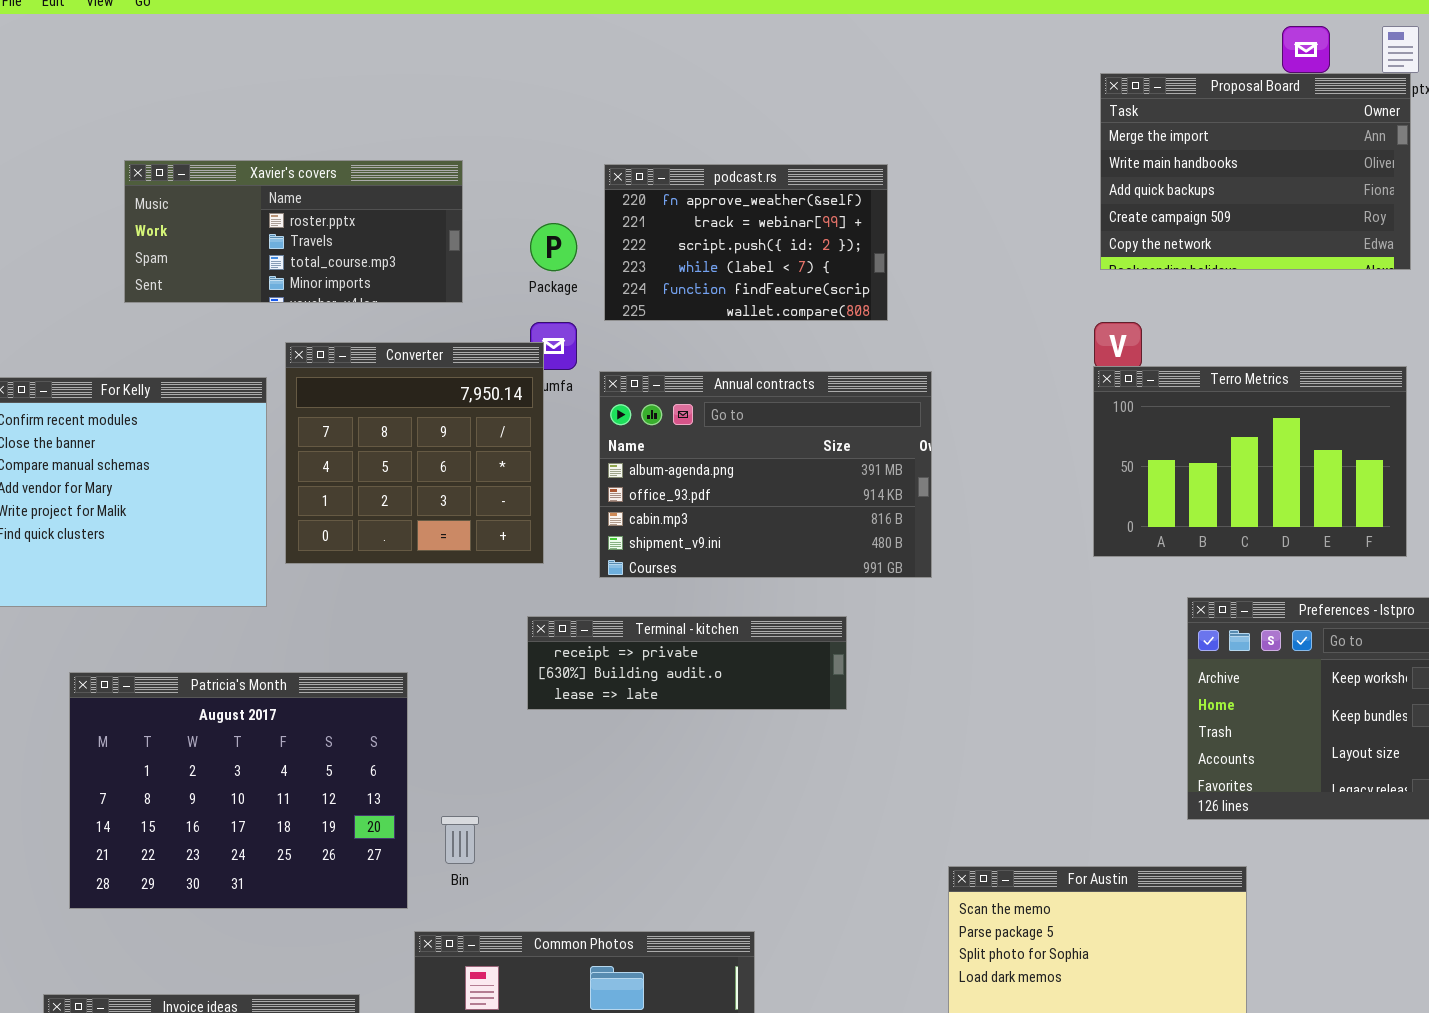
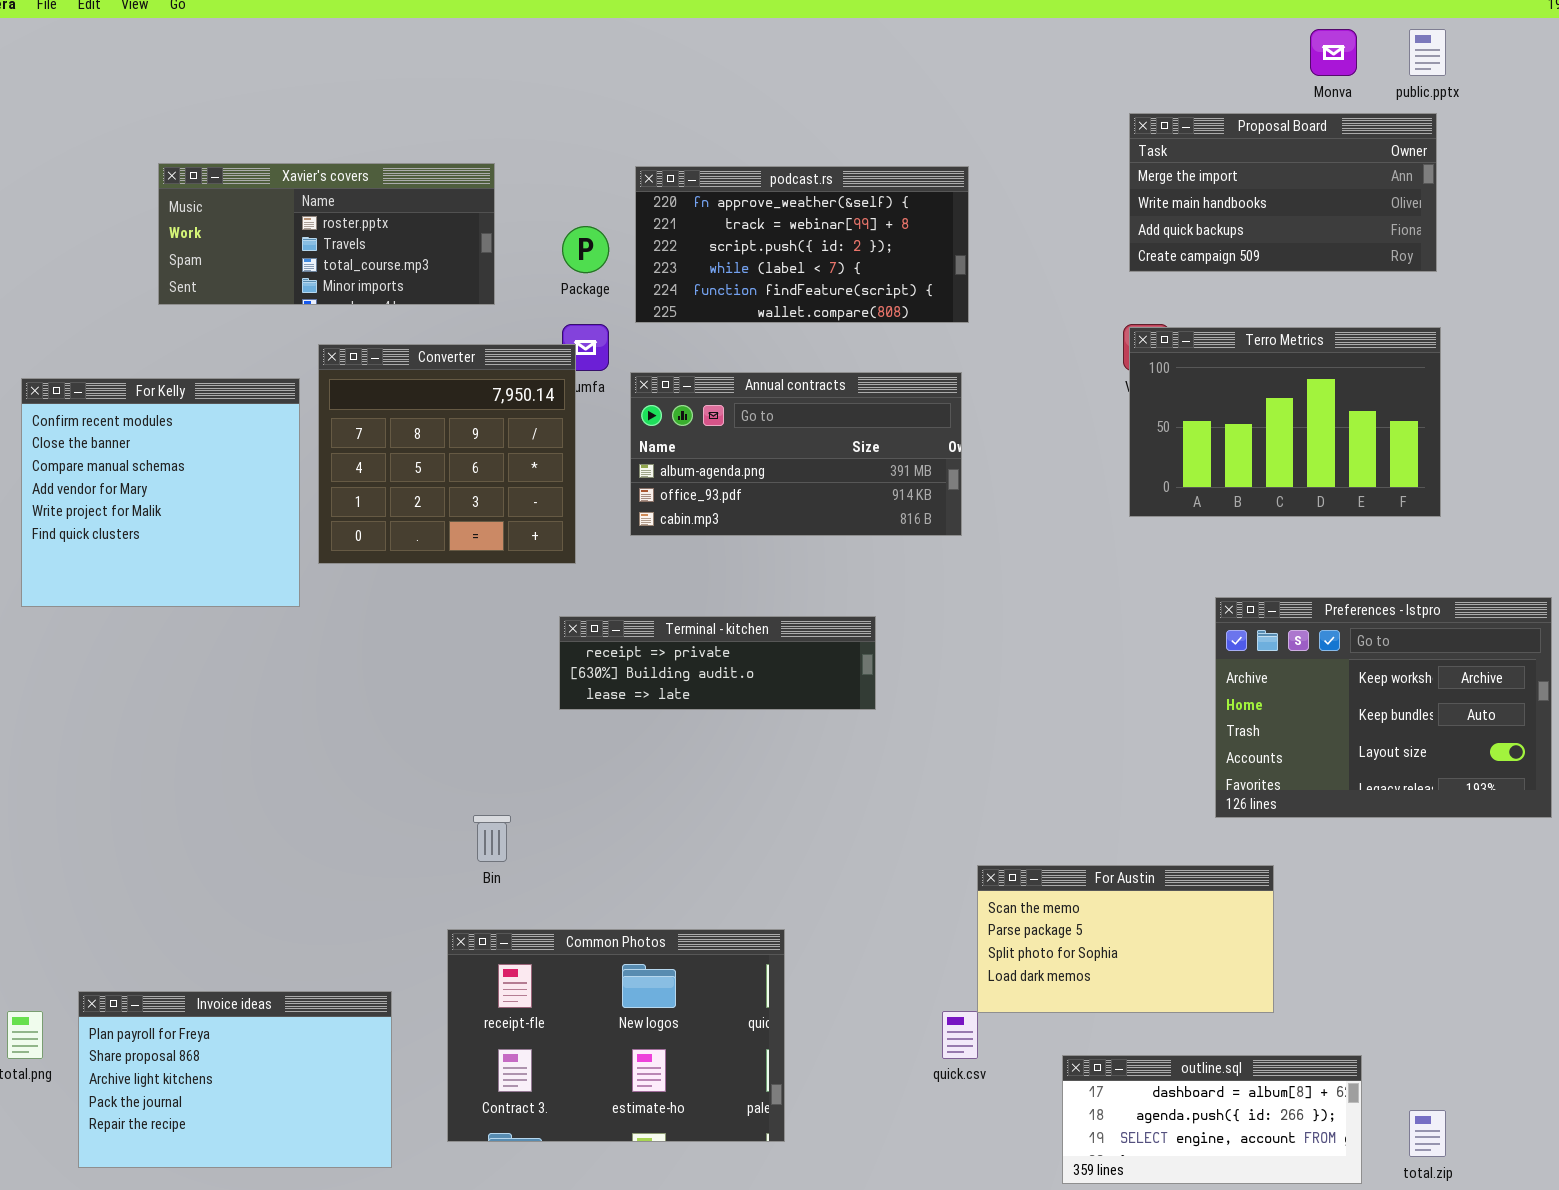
Proposal Board: [1100,73,1411,270] -> [1129,113,1437,272], resized
podcast.rs: [604,164,888,321] -> [635,166,969,323], resized
Terro Metrics: [1093,366,1407,557] -> [1129,327,1441,517], moved
Annual contracts: [599,371,932,578] -> [630,372,962,536], resized
Patricia's Month: [69,672,408,909] -> none, closed

